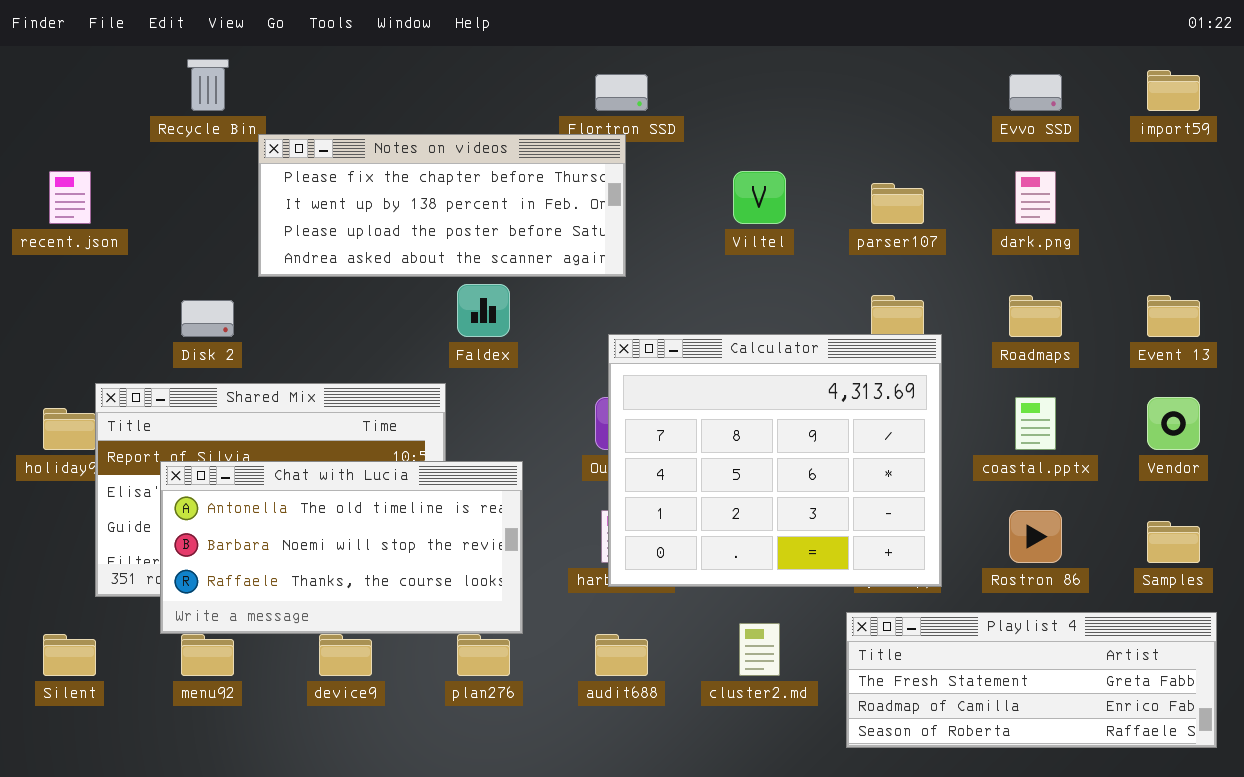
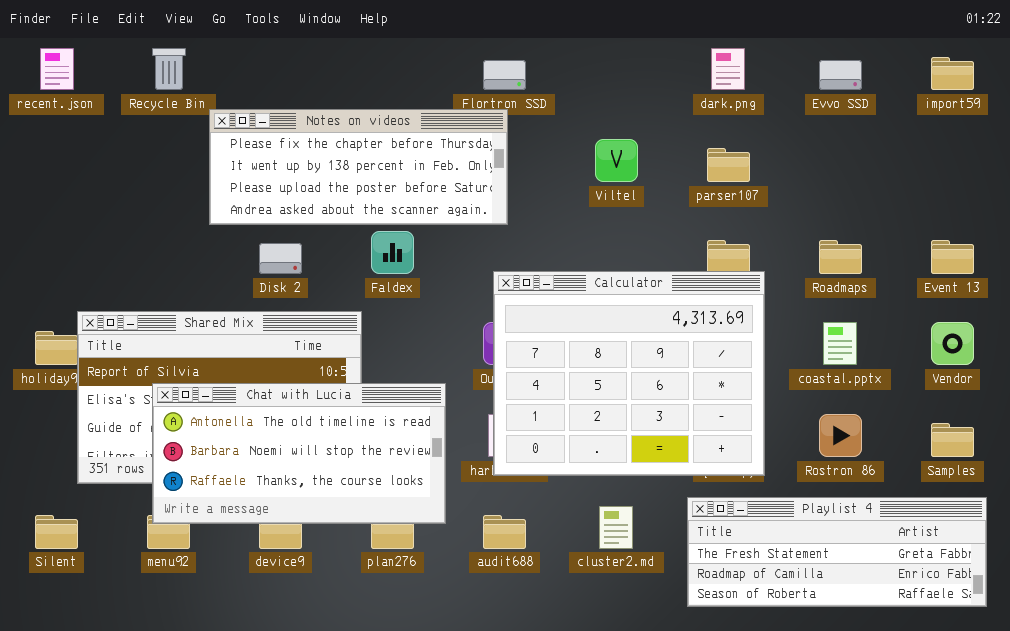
recent.json: [49,171,91,224] -> [40,48,74,90], moved
dark.png: [1015,171,1056,224] -> [711,48,745,90], moved
Disk 2: [181,300,234,337] -> [259,243,302,274], moved
Chat with Lucia: [160,461,523,634] -> [152,383,446,524], moved

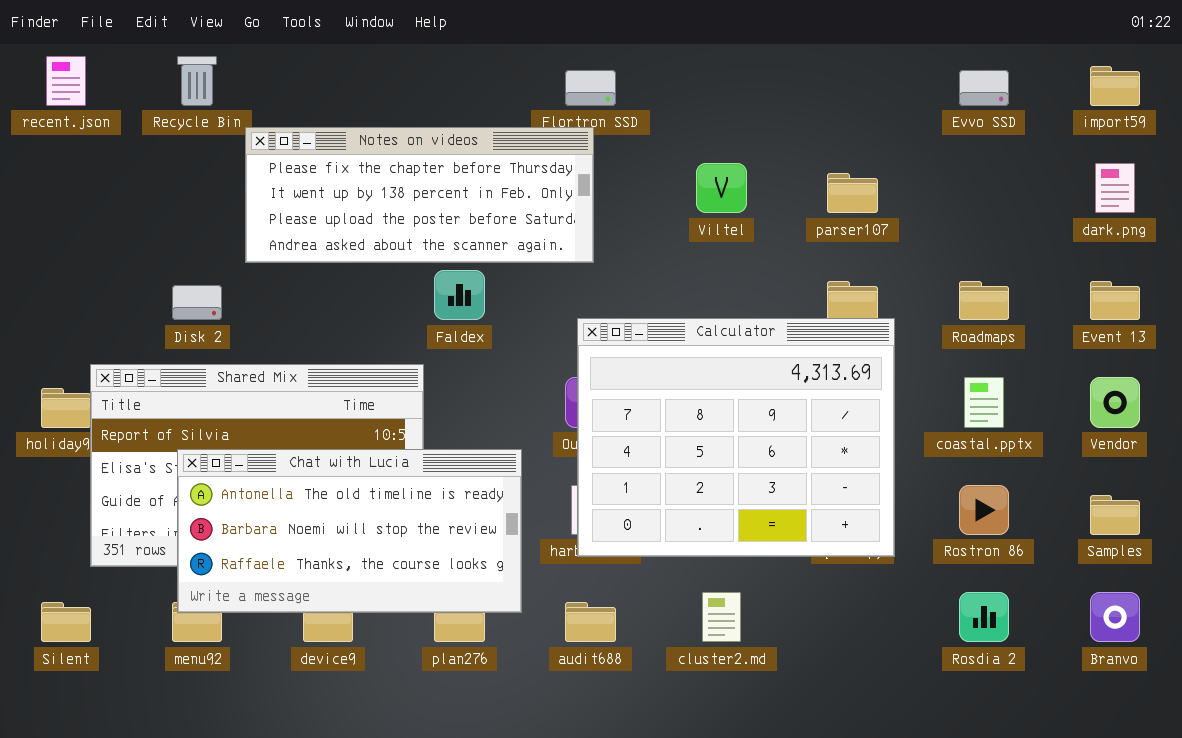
dark.png: [711,48,745,90] -> [1095,163,1135,213], moved
Disk 2: [259,243,302,274] -> [172,285,222,320], moved
Playlist 4: [687,497,987,607] -> none, closed

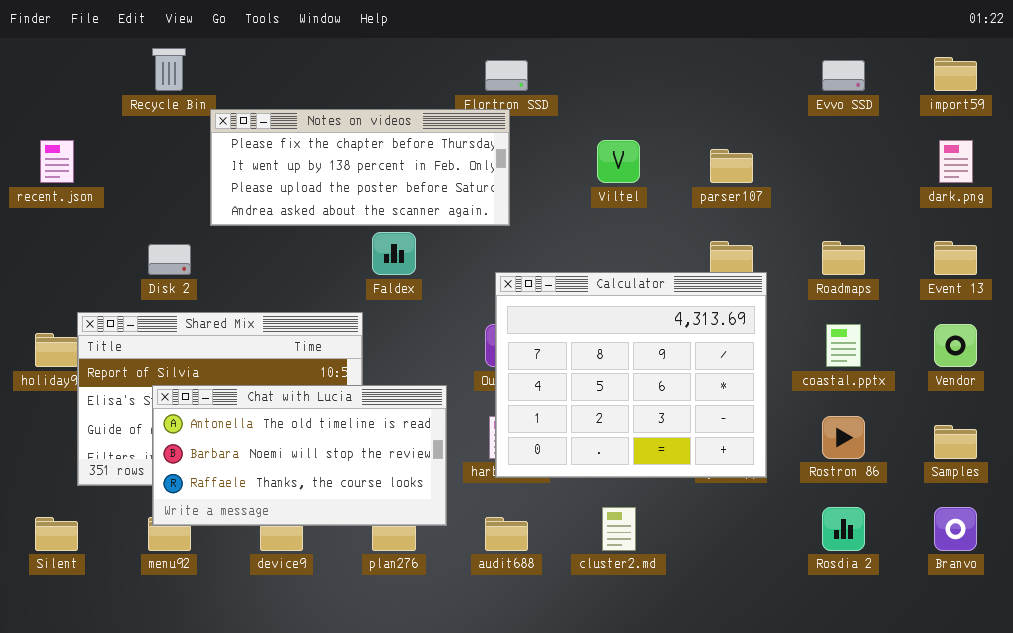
recent.json: [46,56,86,106] -> [40,140,74,183], moved

